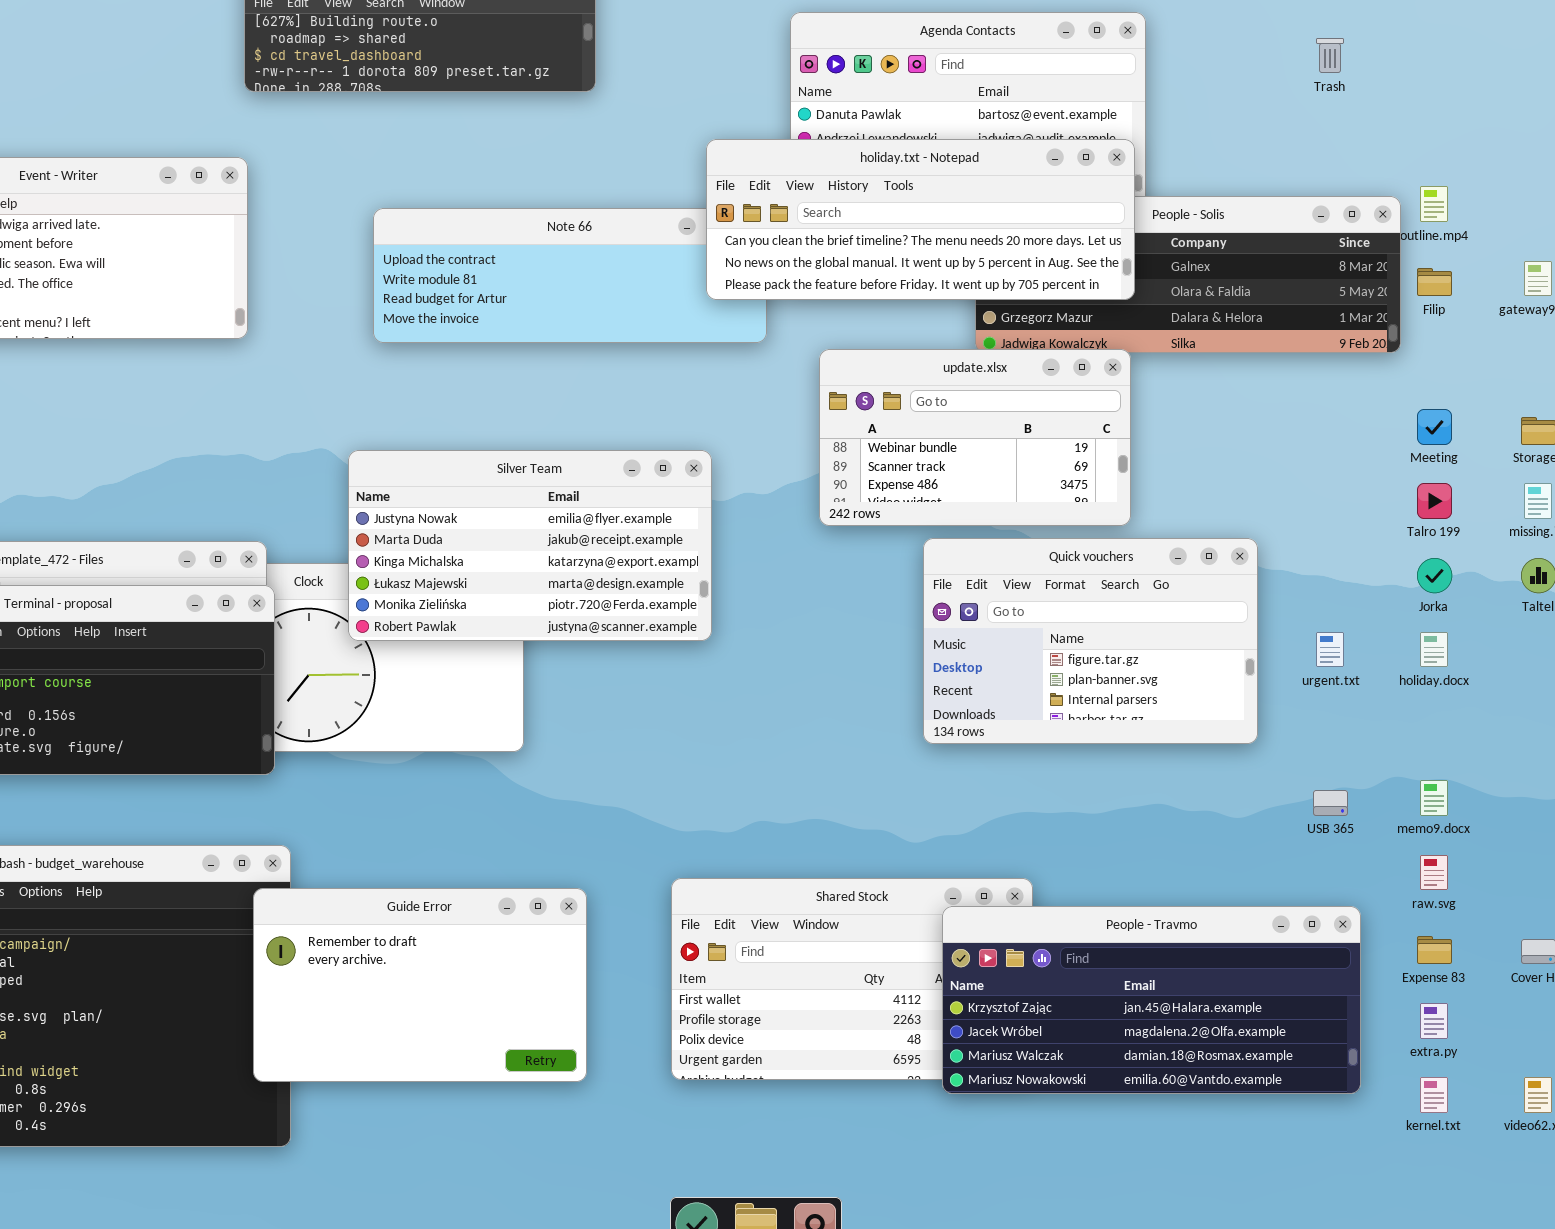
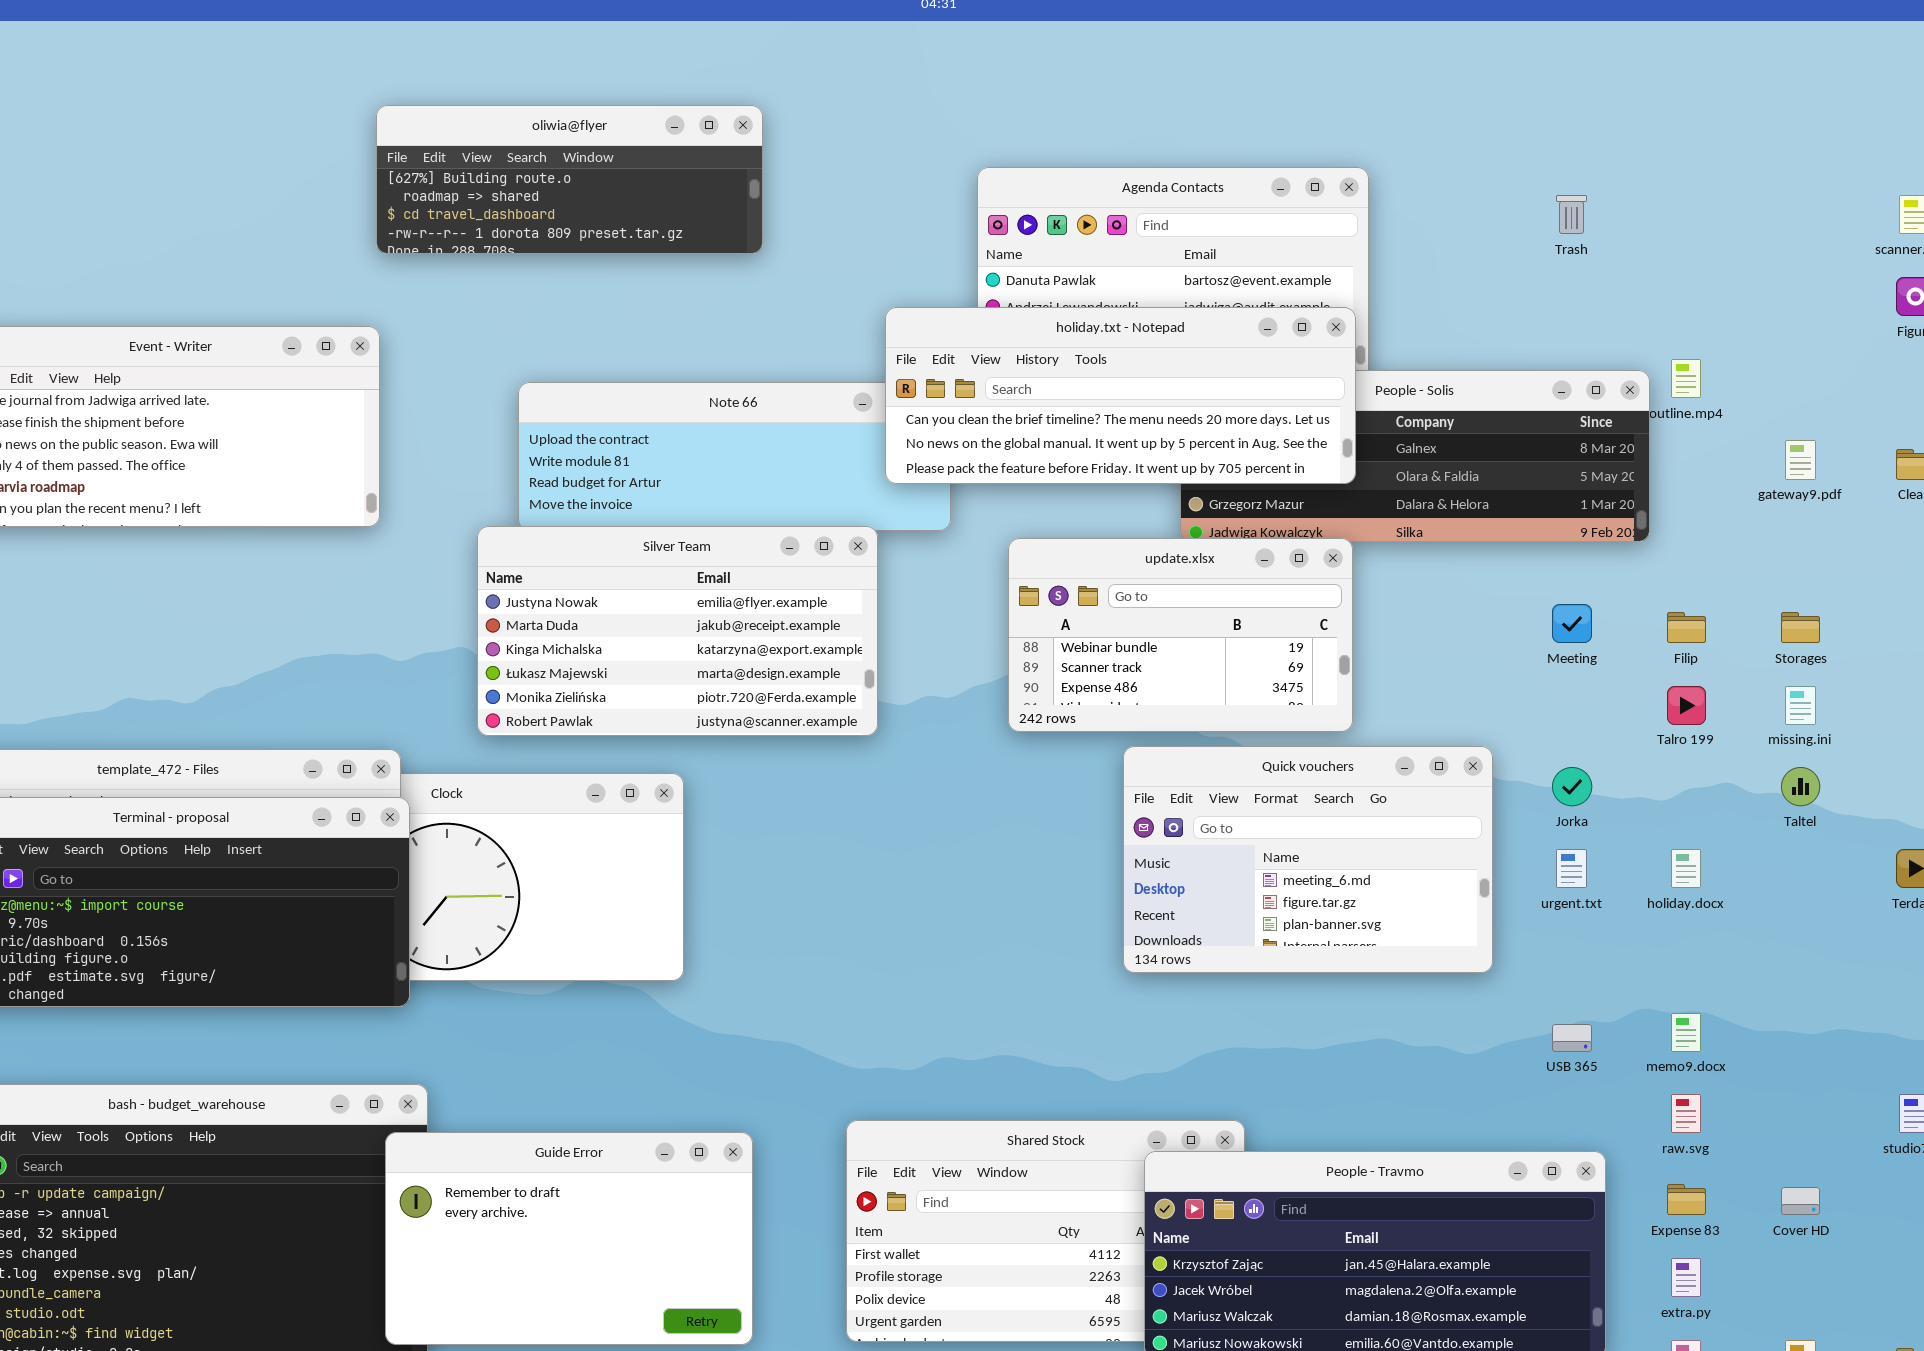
Filip: [1417,268,1452,296] -> [1667,612,1706,643], moved
Meeting: [1417,409,1452,445] -> [1552,604,1592,643], moved
Silver Team: [348,450,712,641] -> [477,526,878,736], moved
Quick vouchers: [923,538,1258,744] -> [1123,746,1493,973], scrolled up 1 row
Jorka: [1417,558,1452,593] -> [1552,767,1592,806], moved

